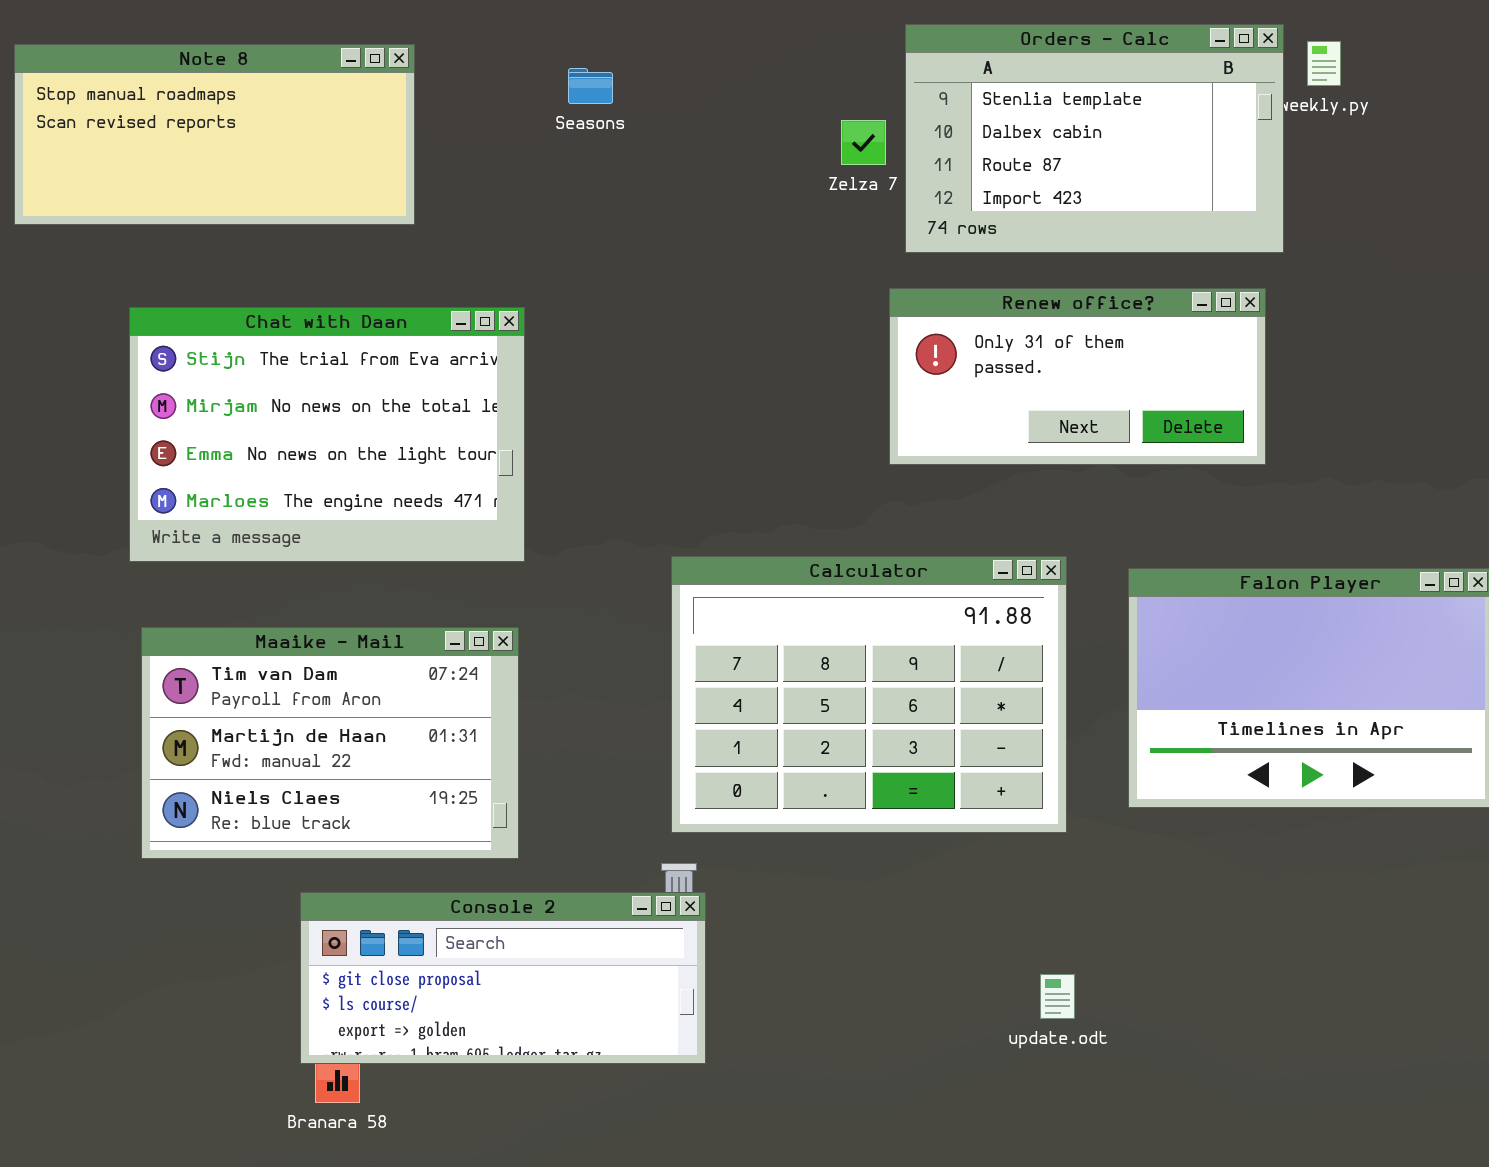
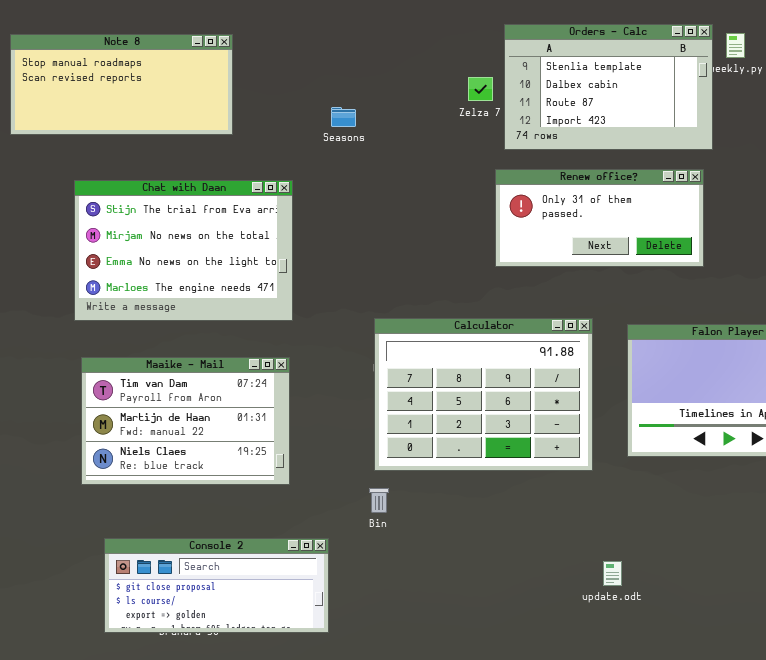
Seasons: [568,68,613,104] -> [331,107,356,127], moved
Console 2: [300,892,706,1064] -> [104,538,329,633], moved
update.odt: [1040,974,1075,1019] -> [603,561,622,586], moved

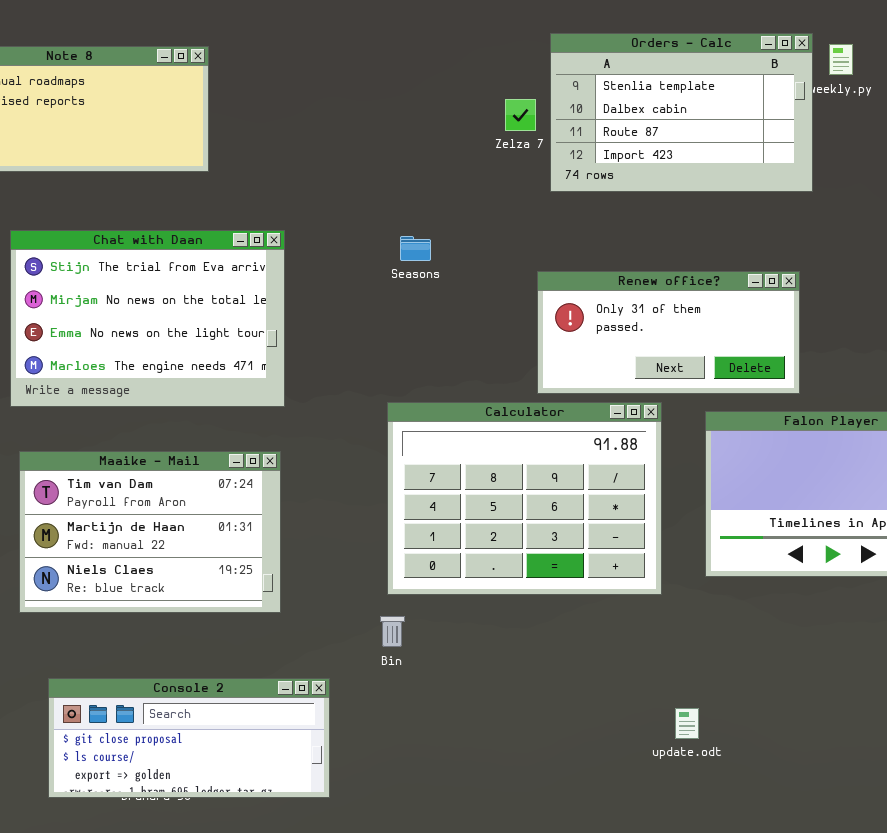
Seasons: [331,107,356,127] -> [400,236,431,261], moved
Renew office?: [495,169,704,267] -> [537,271,800,394], moved

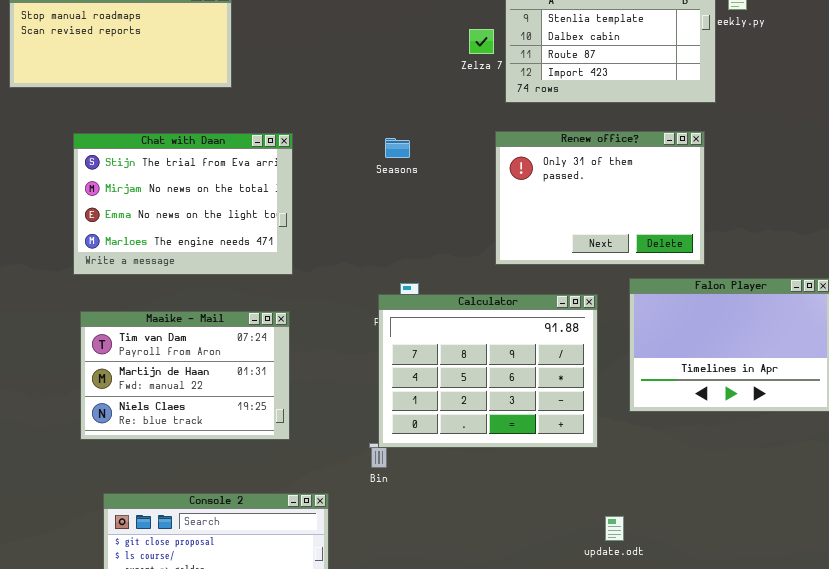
Renew office?: [537,271,800,394] -> [495,131,705,265], resized
Calculator: [387,402,662,595] -> [378,294,598,448], moved

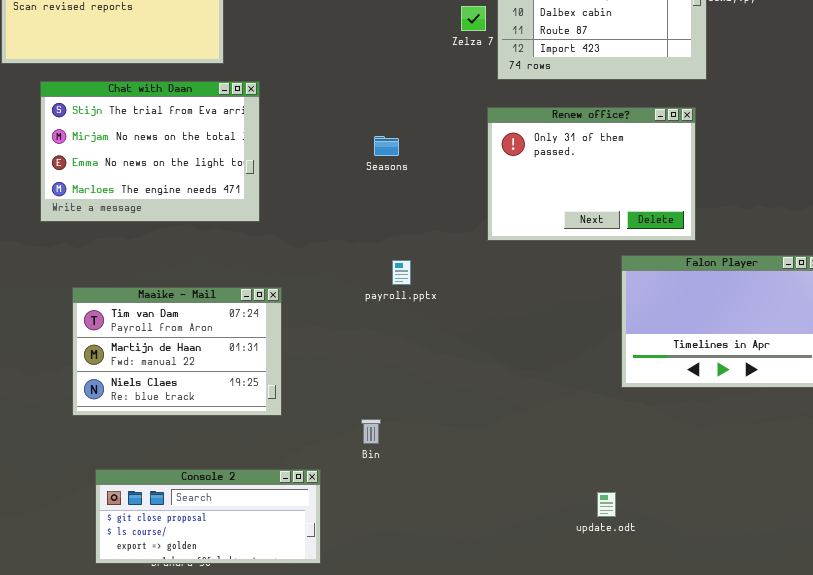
Chat with Daan: [73,133,293,275] -> [40,81,260,222], moved
Seasons: [385,138,410,158] -> [374,136,399,156], moved
Calculator: [378,294,598,448] -> none, closed

